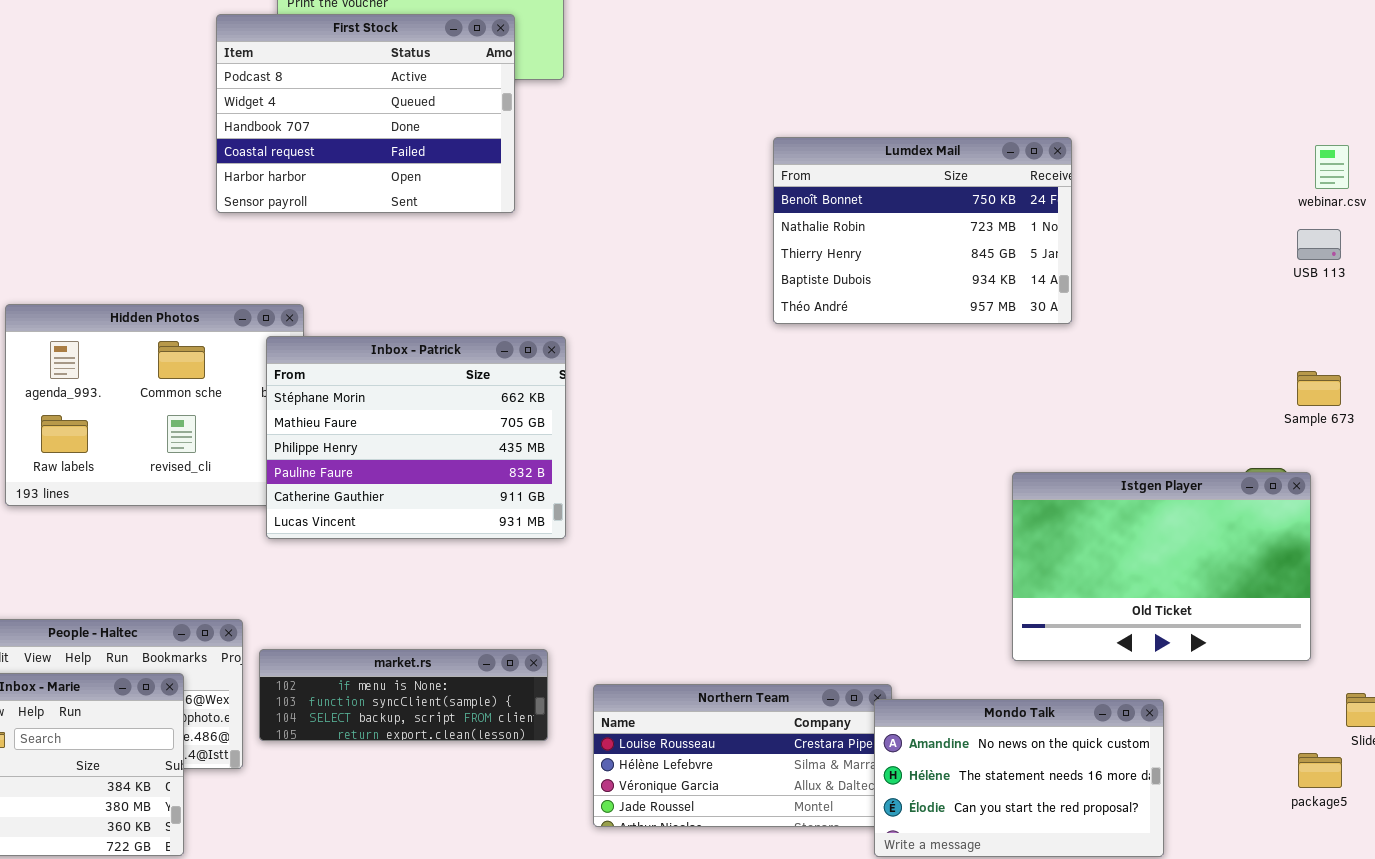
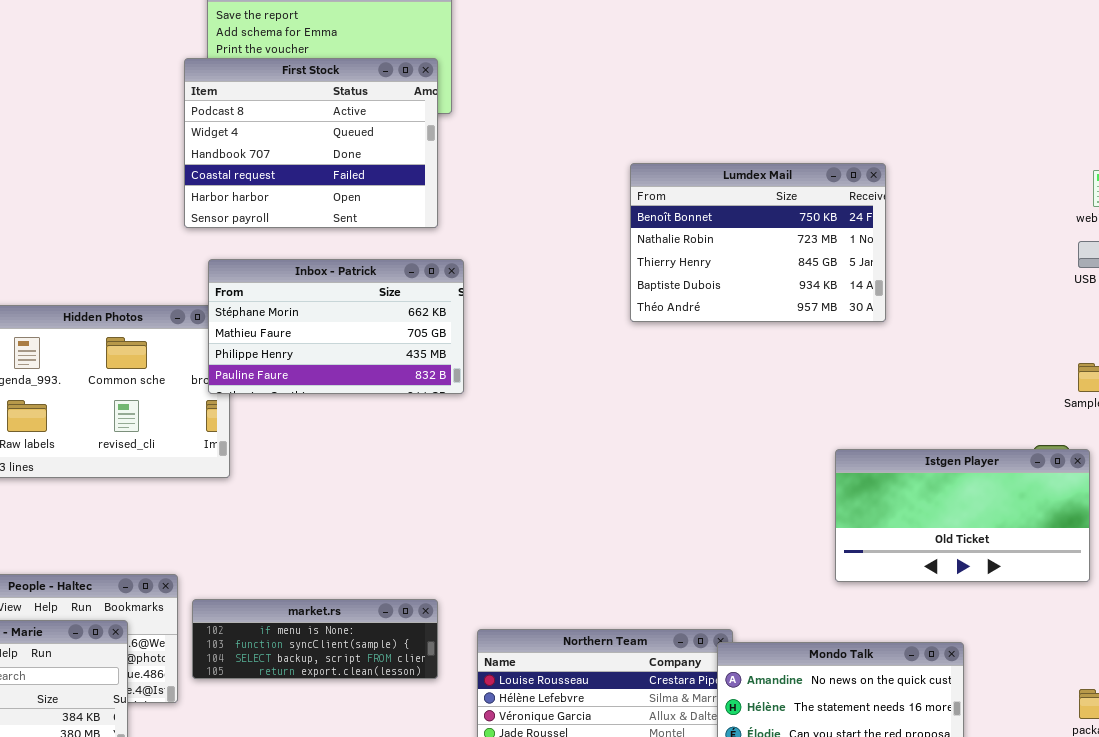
First Stock: [216,14,515,213] -> [184,58,438,228], moved
Inbox - Patrick: [266,336,566,539] -> [208,259,464,394], moved, resized
Istgen Player: [1012,472,1311,661] -> [835,449,1090,582], resized

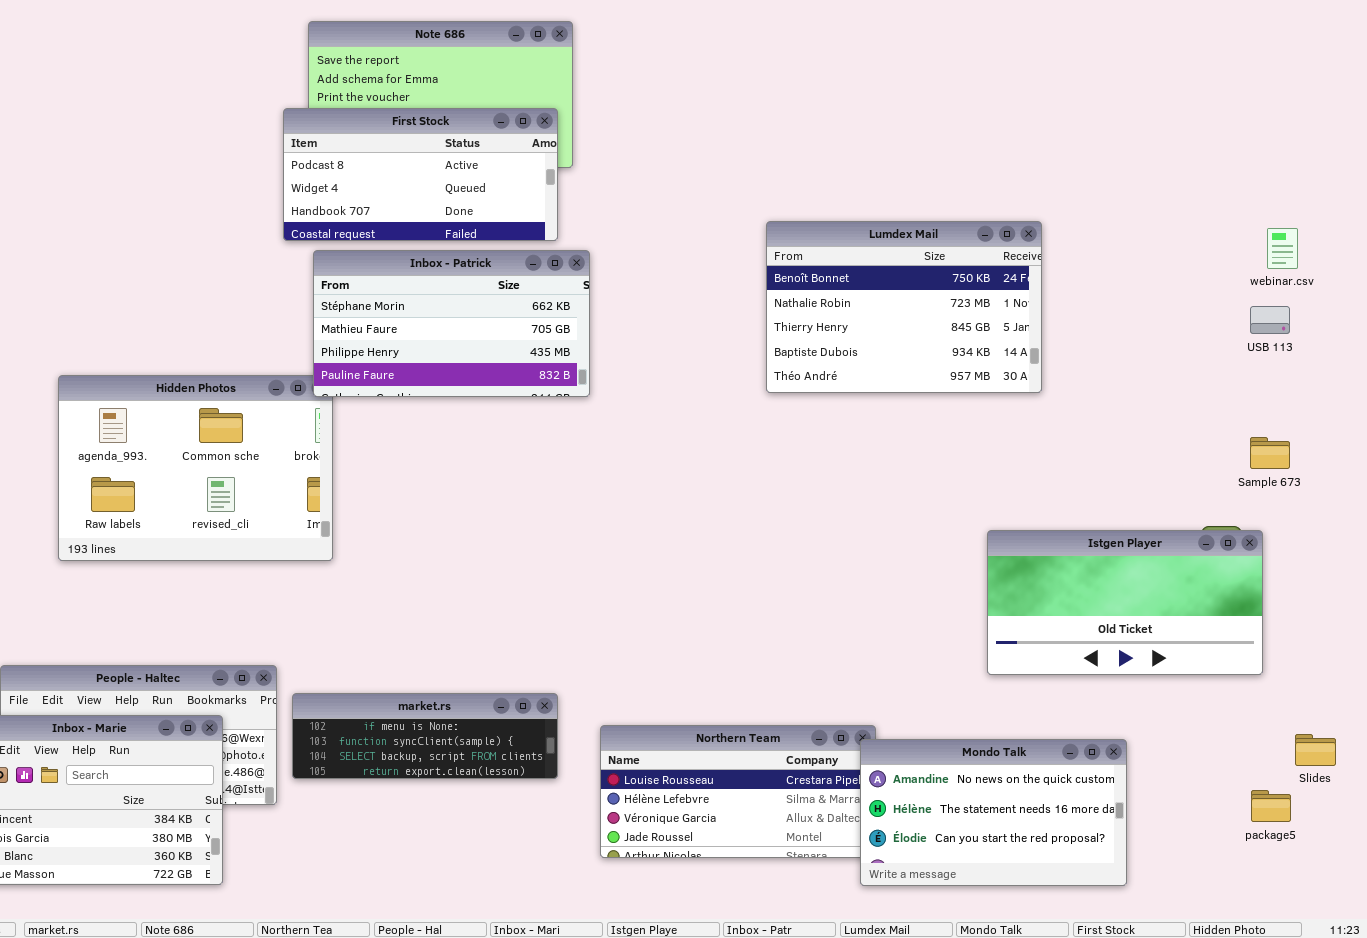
First Stock: [184,58,438,228] -> [283,108,558,241], resized
Inbox - Patrick: [208,259,464,394] -> [313,250,590,397], moved

